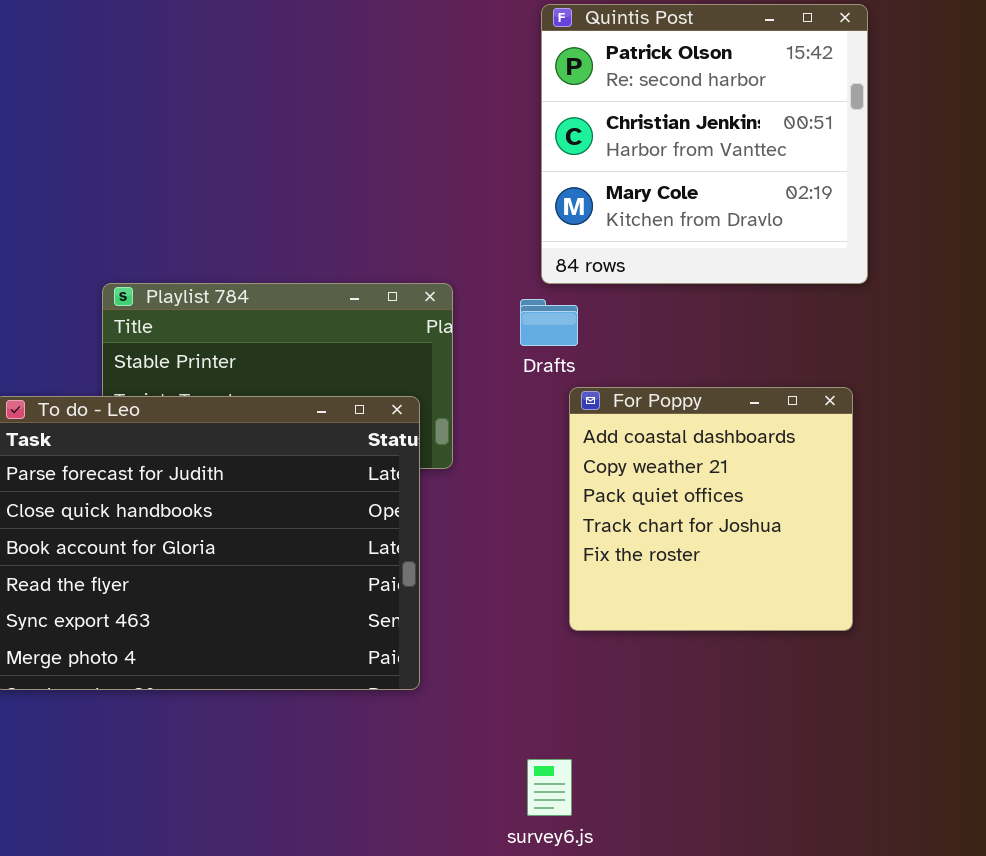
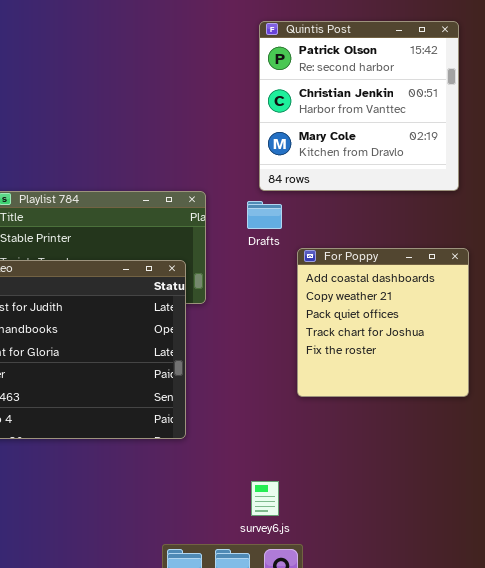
For Poppy: [569,387,853,631] -> [297,248,469,397], moved

